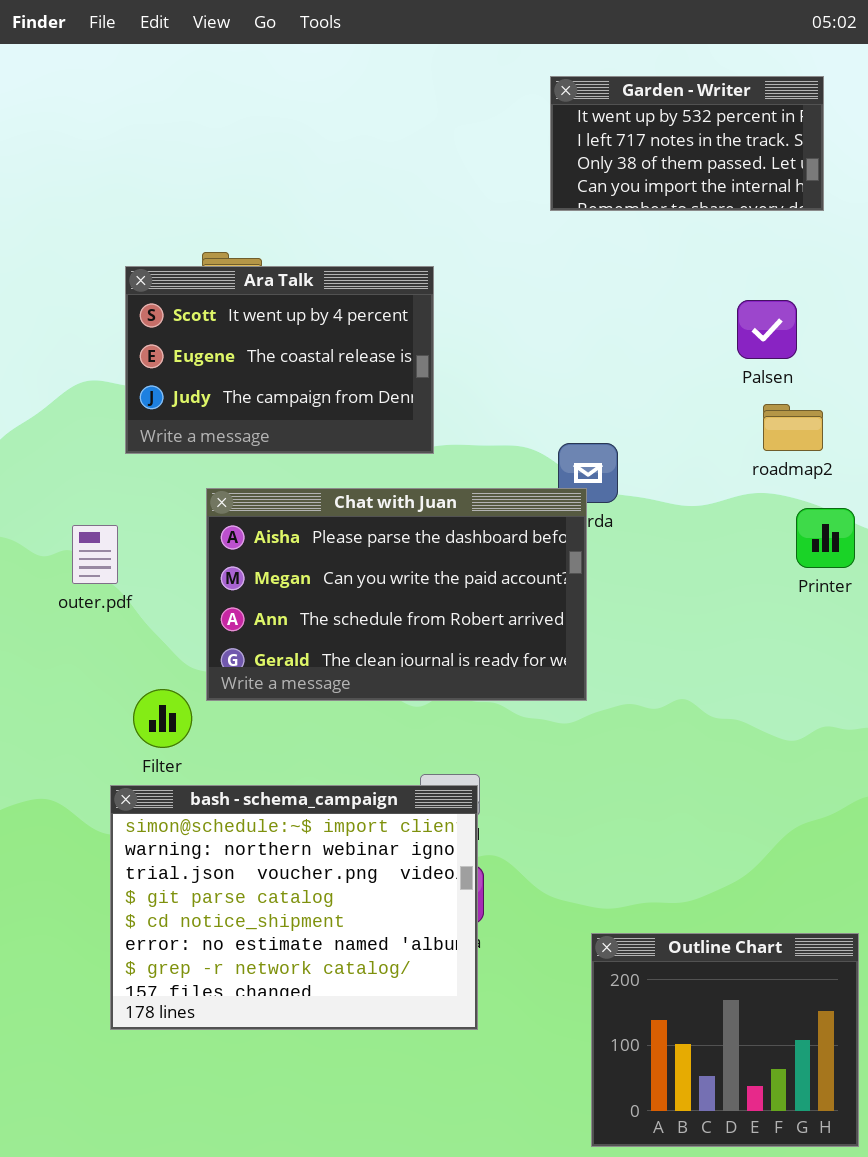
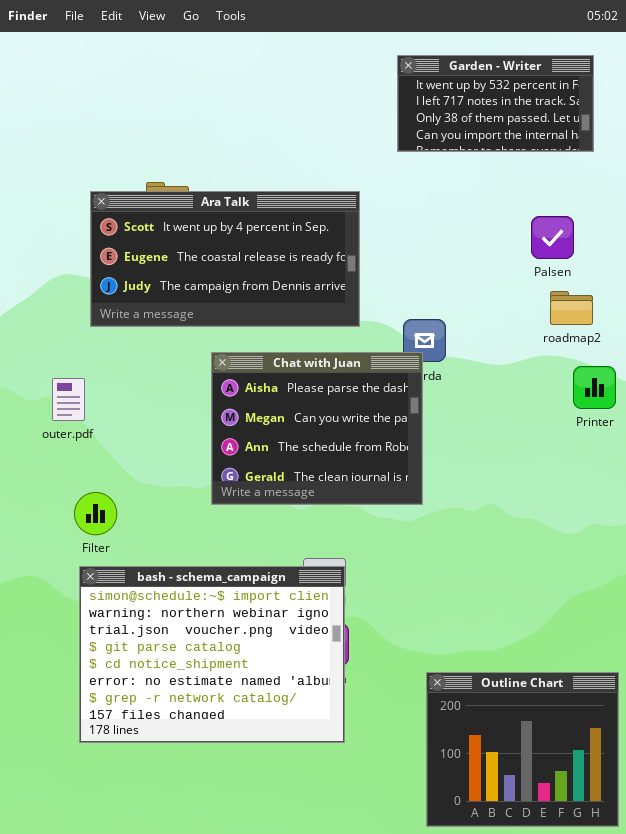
Ara Talk: [125,266,434,454] -> [90,191,360,327], resized
Chat with Juan: [206,488,587,701] -> [211,352,423,505], resized
Filter: [133,689,192,748] -> [74,492,117,535], moved

